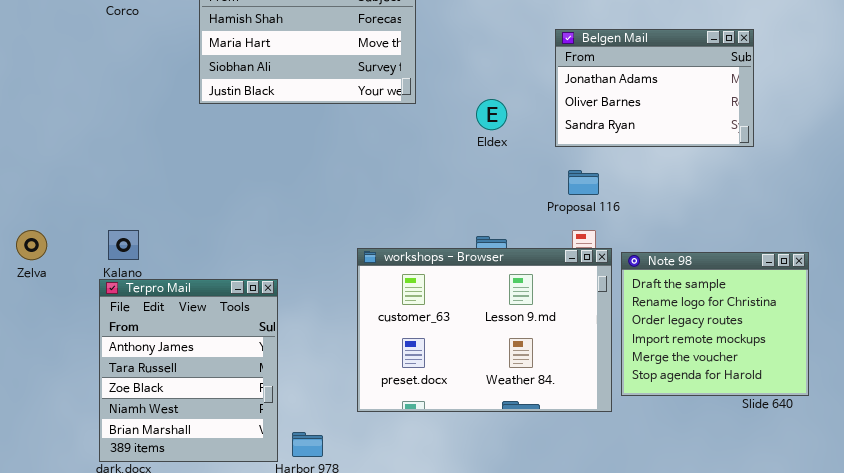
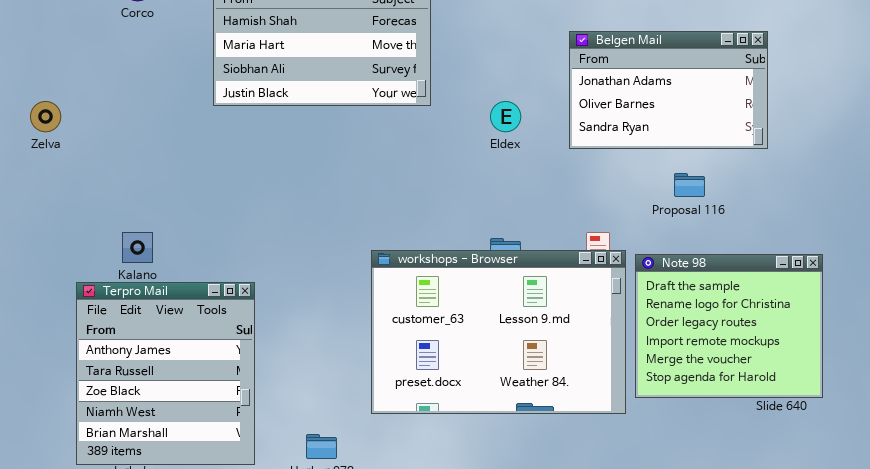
Proposal 116: [568,170,599,195] -> [674,173,705,197], moved
Zelva: [16,230,47,260] -> [30,101,61,132], moved
Terpro Mail: [99,279,278,462] -> [76,282,255,465], moved

